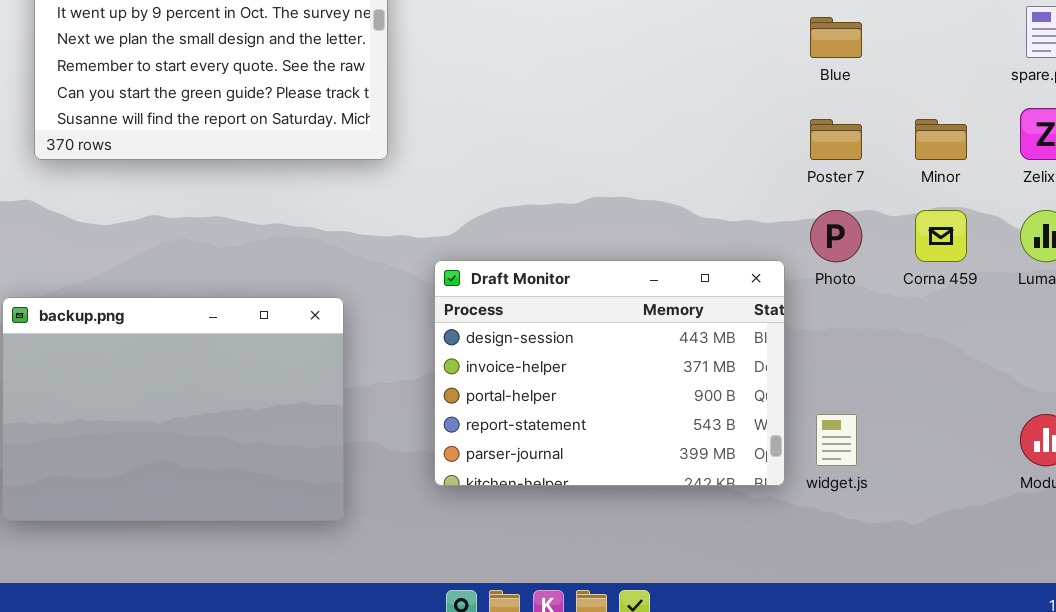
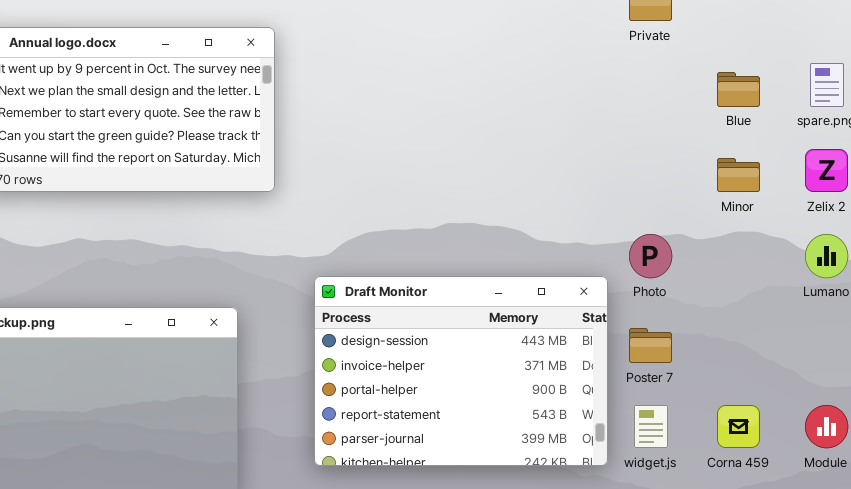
Blue: [810,17,862,58] -> [717,72,760,107], moved
Poster 7: [810,119,862,160] -> [629,328,672,363], moved
Corna 459: [915,210,967,262] -> [717,405,760,448], moved

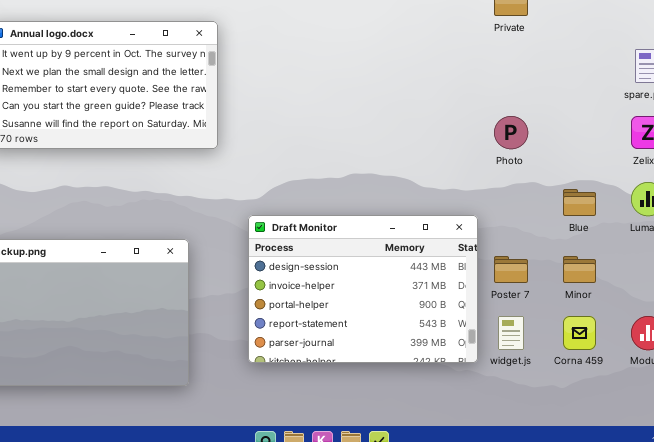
Blue: [717,72,760,107] -> [563,189,596,216], moved
Minor: [717,158,760,192] -> [563,256,596,283], moved
Photo: [629,234,672,278] -> [494,116,528,149], moved

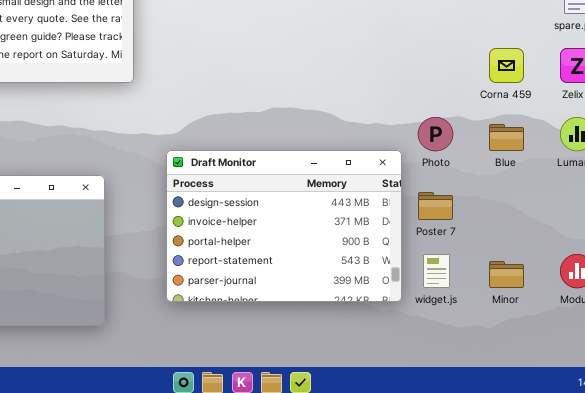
Photo: [494,116,528,149] -> [418,117,453,151], moved
Minor: [563,256,596,283] -> [489,261,524,288], moved
Corna 459: [563,316,596,350] -> [489,48,524,83], moved

